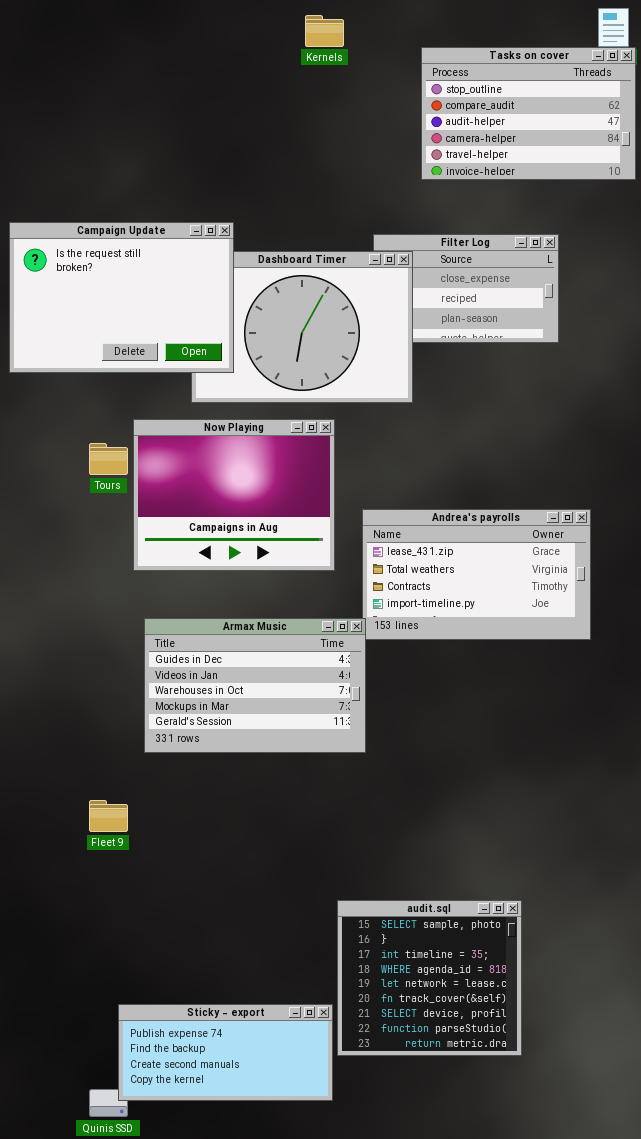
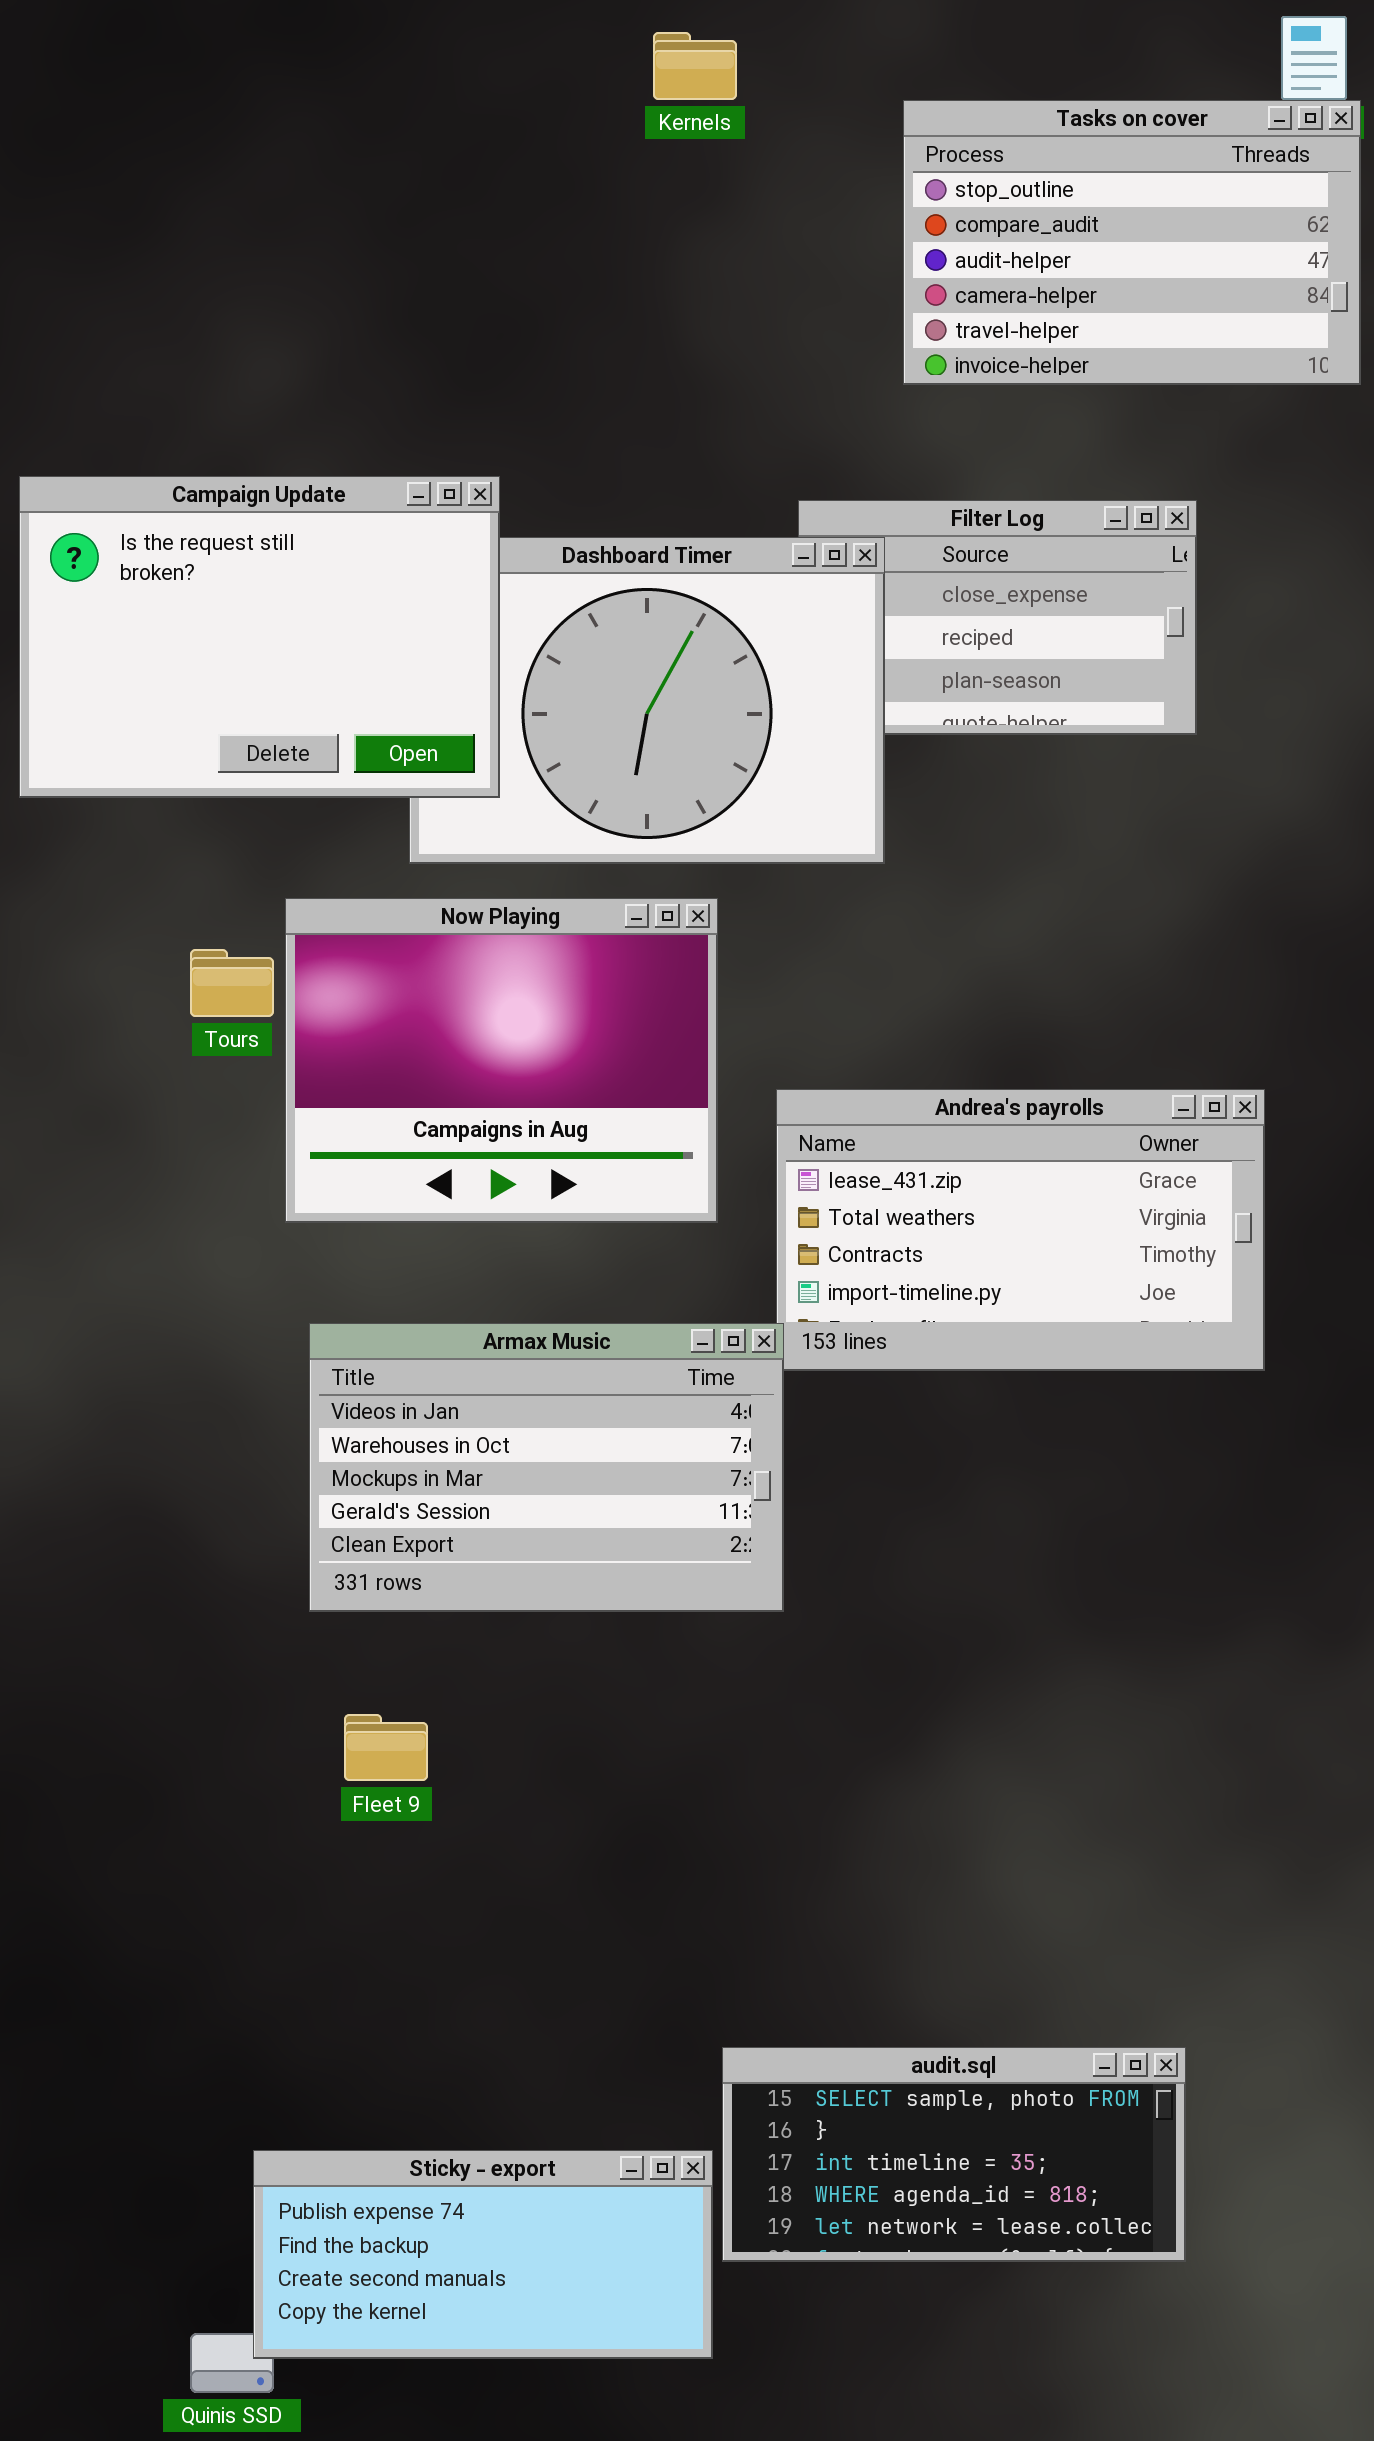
Armax Music: [144,618,366,753] -> [309,1323,784,1612], scrolled down 1 row
Fleet 9: [89,800,128,832] -> [344,1714,428,1781], moved
audit.sql: [337,900,522,1056] -> [722,2047,1186,2262], resized

